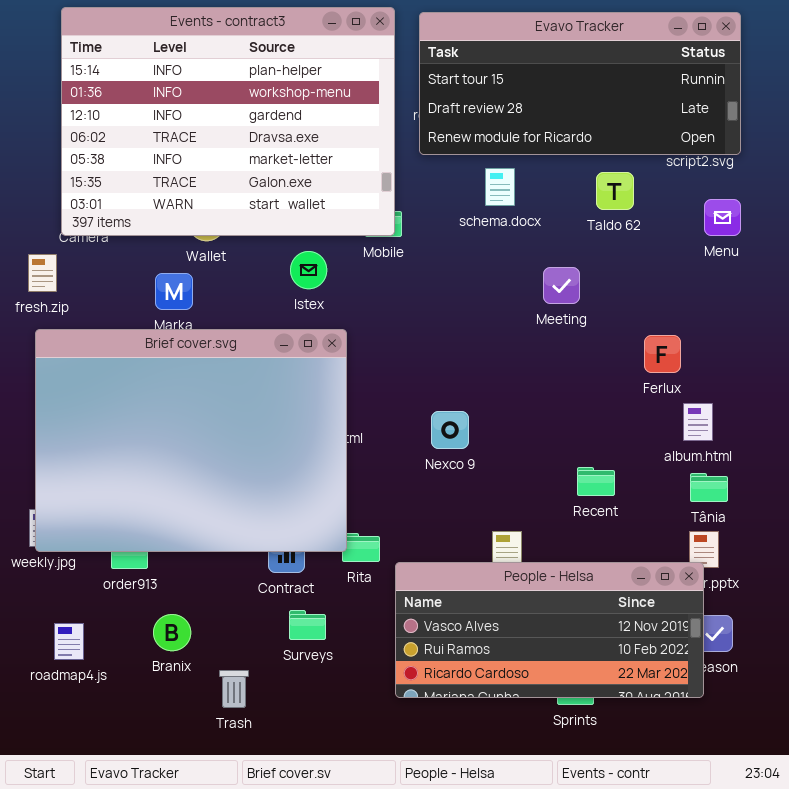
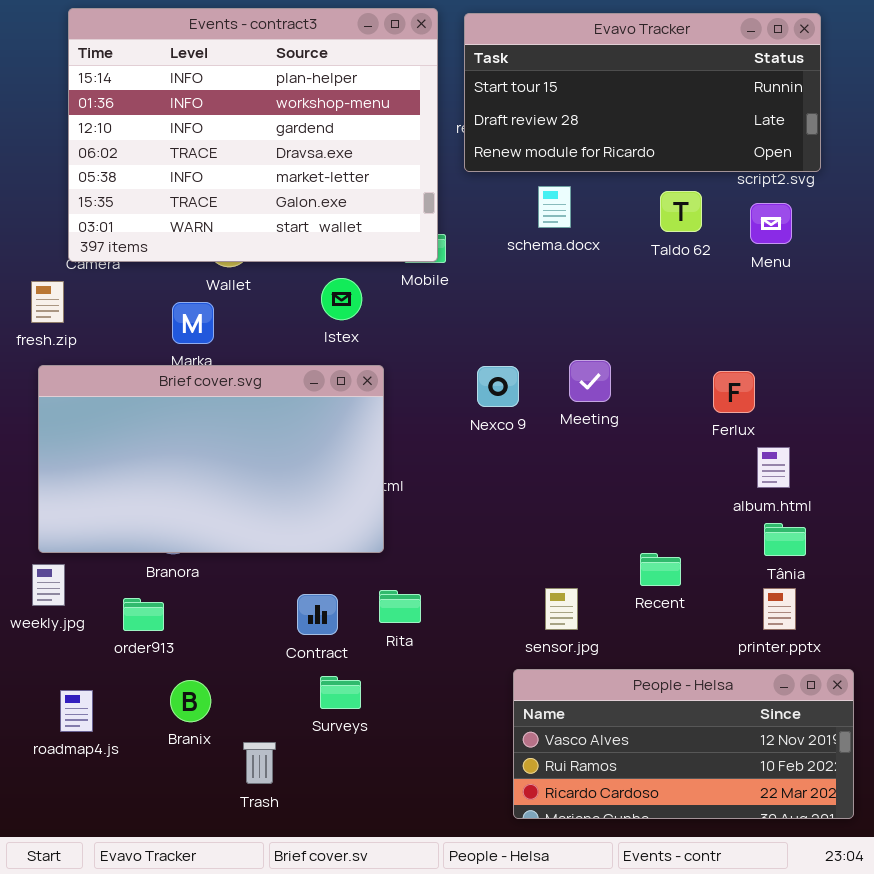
Menu: [704,199,741,236] -> [750,203,792,244], moved
Meeting: [543,267,580,304] -> [569,360,611,402], moved
Brief cover.svg: [35,329,347,552] -> [38,365,384,553], resized
Nexco 9: [431,411,469,449] -> [477,366,519,407], moved
Recent: [577,467,615,496] -> [640,553,681,586], moved
People - Helsa: [395,562,704,698] -> [513,669,854,819], moved

